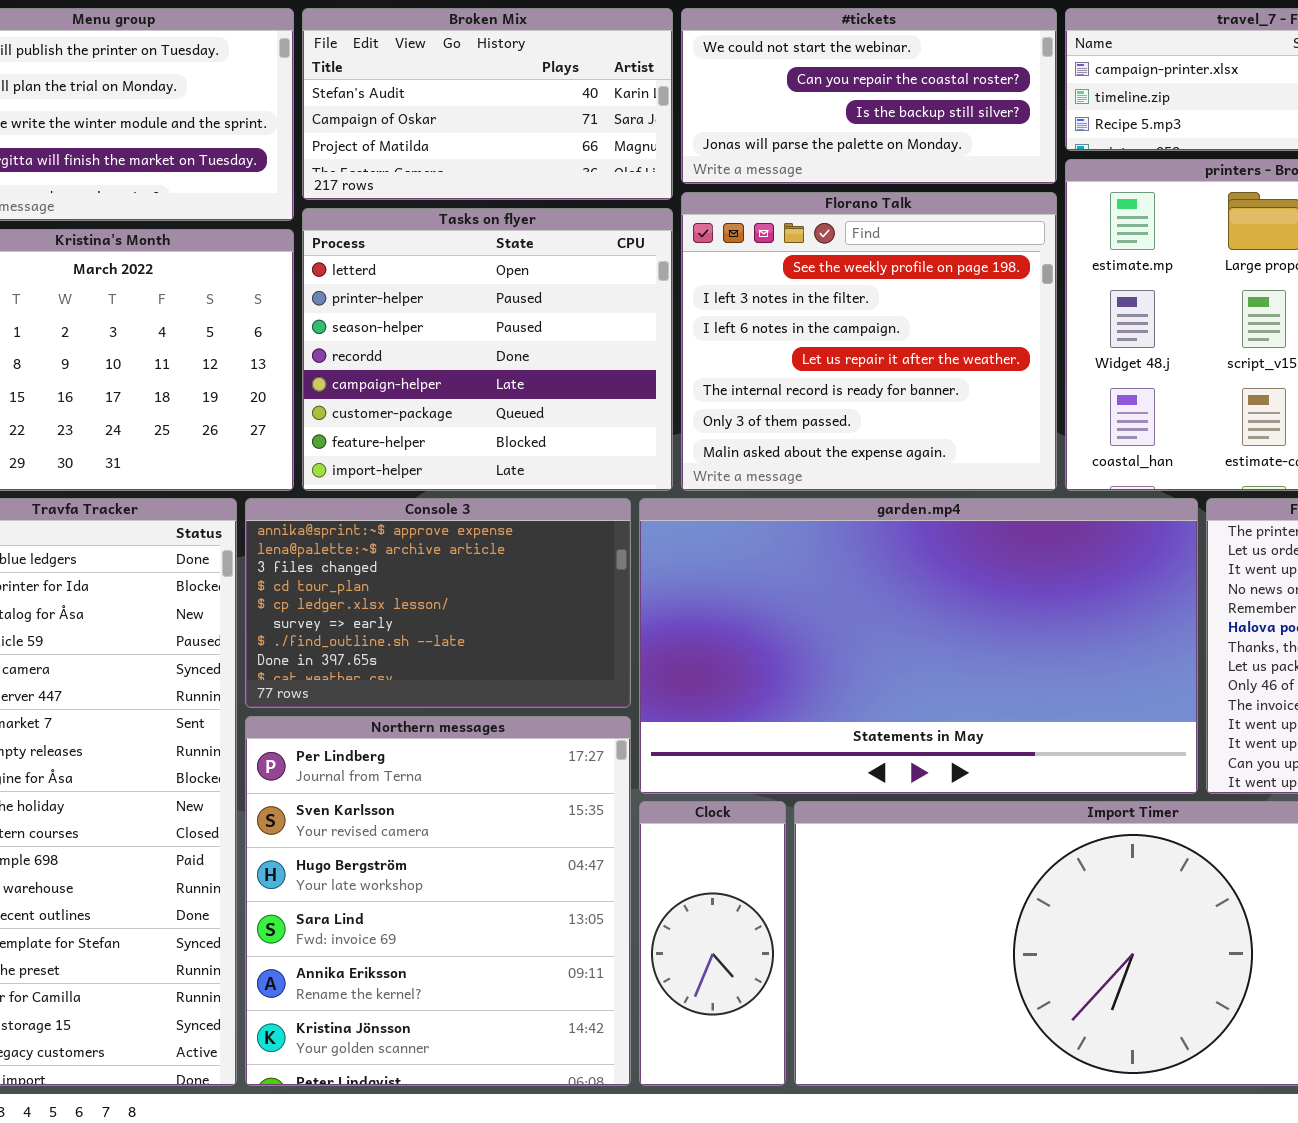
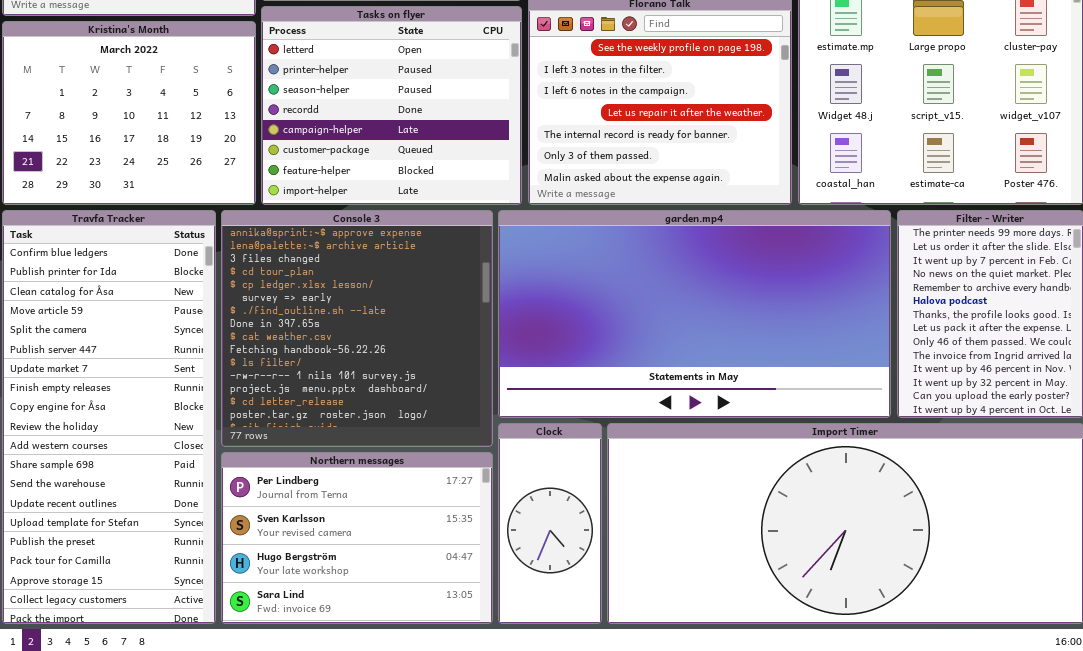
Console 3: [245,498,631,708] -> [221,210,493,447], resized
Northern messages: [245,716,631,1086] -> [221,452,493,624], resized

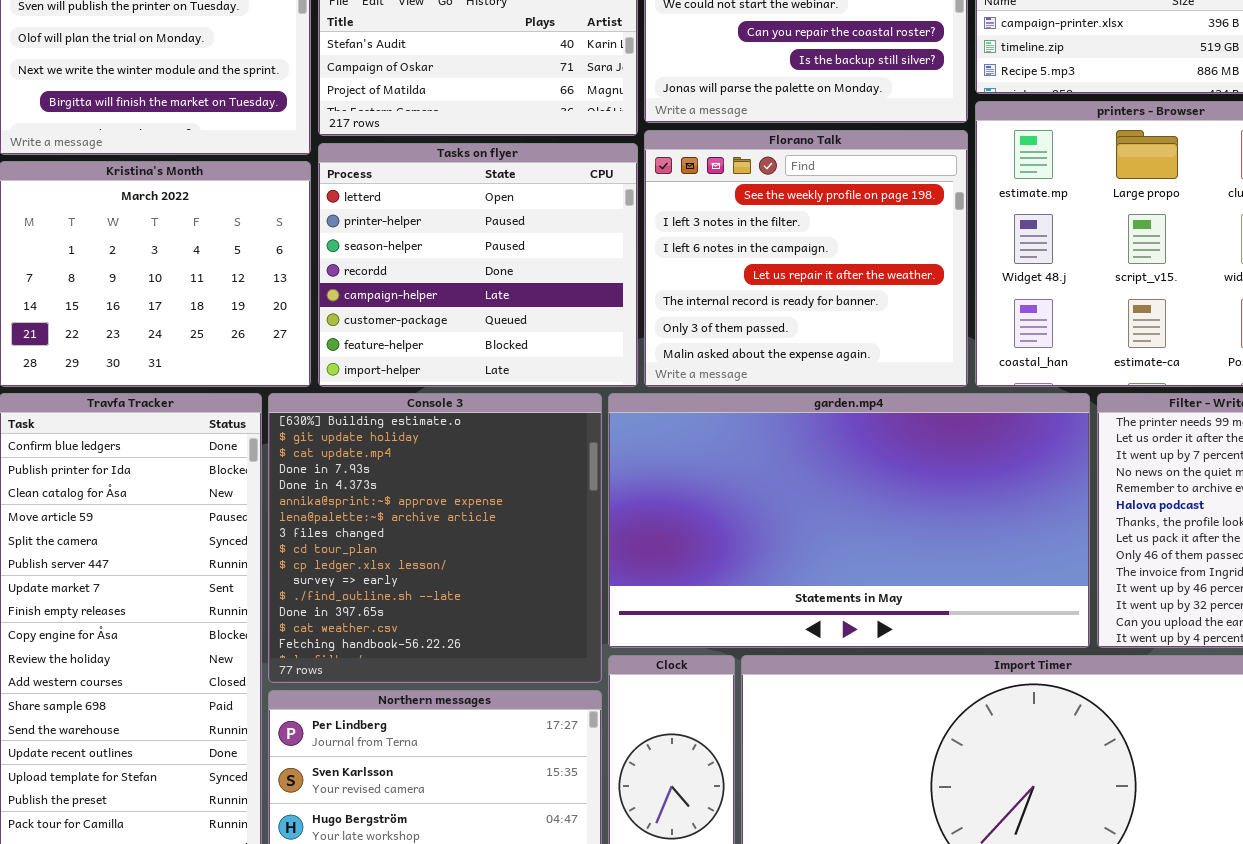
Console 3: [221,210,493,447] -> [268,393,602,683], scrolled up 5 rows

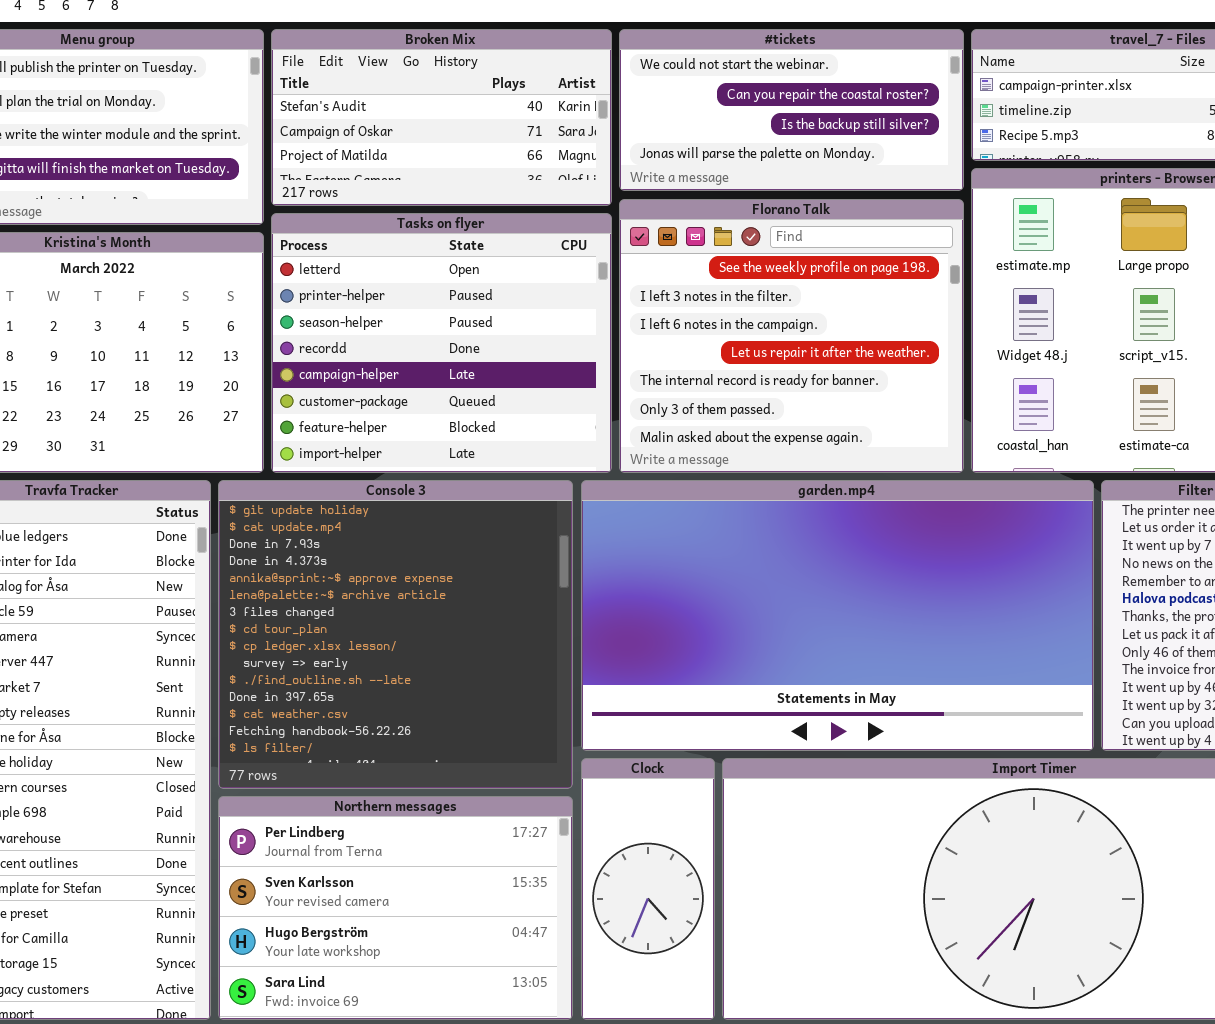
Console 3: [268,393,602,683] -> [218,480,573,789], scrolled down 1 row

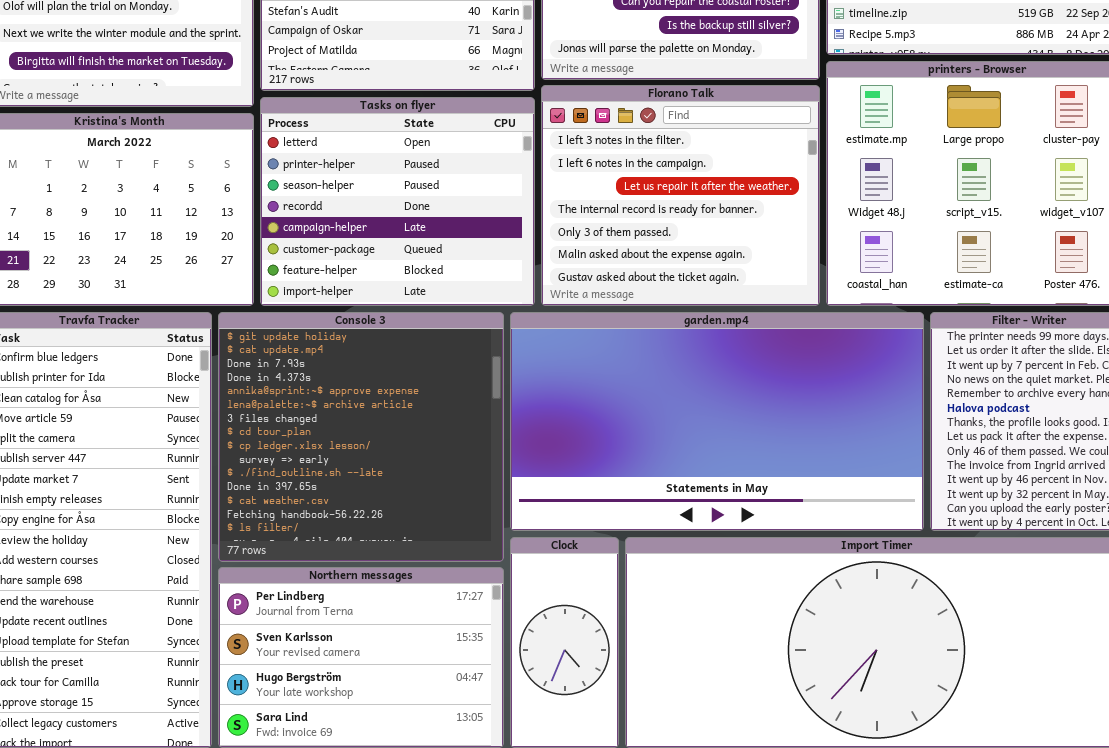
Florano Talk: [619,199,964,473] -> [541,85,820,306], scrolled down 1 row

